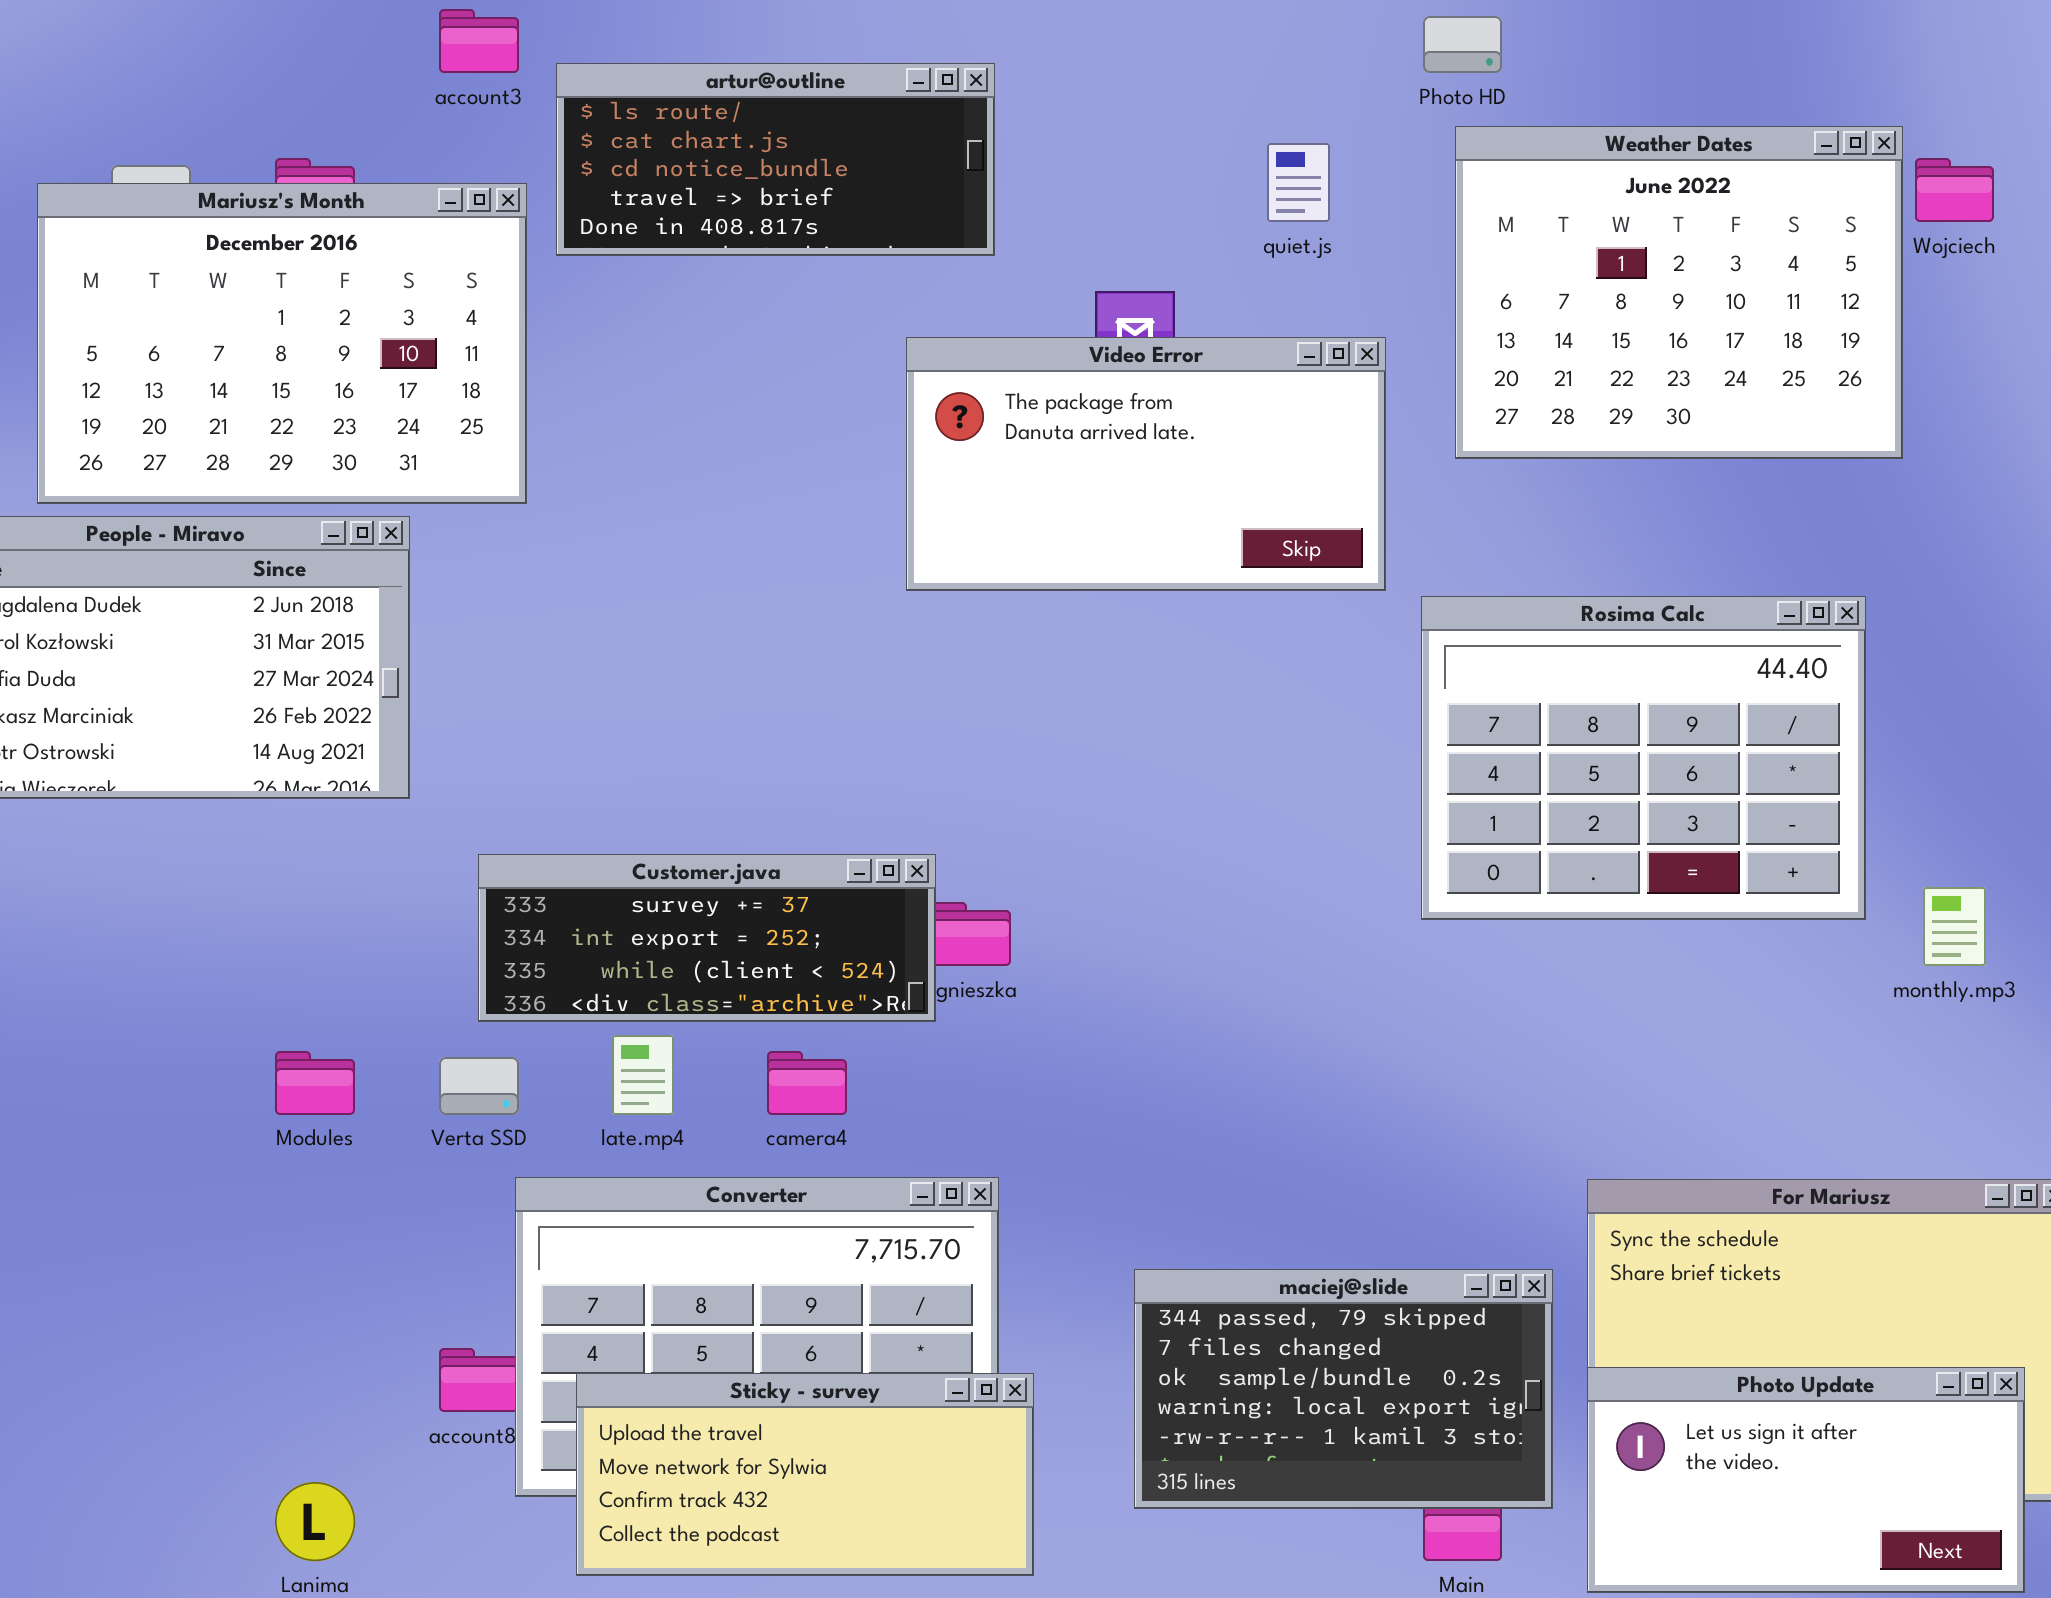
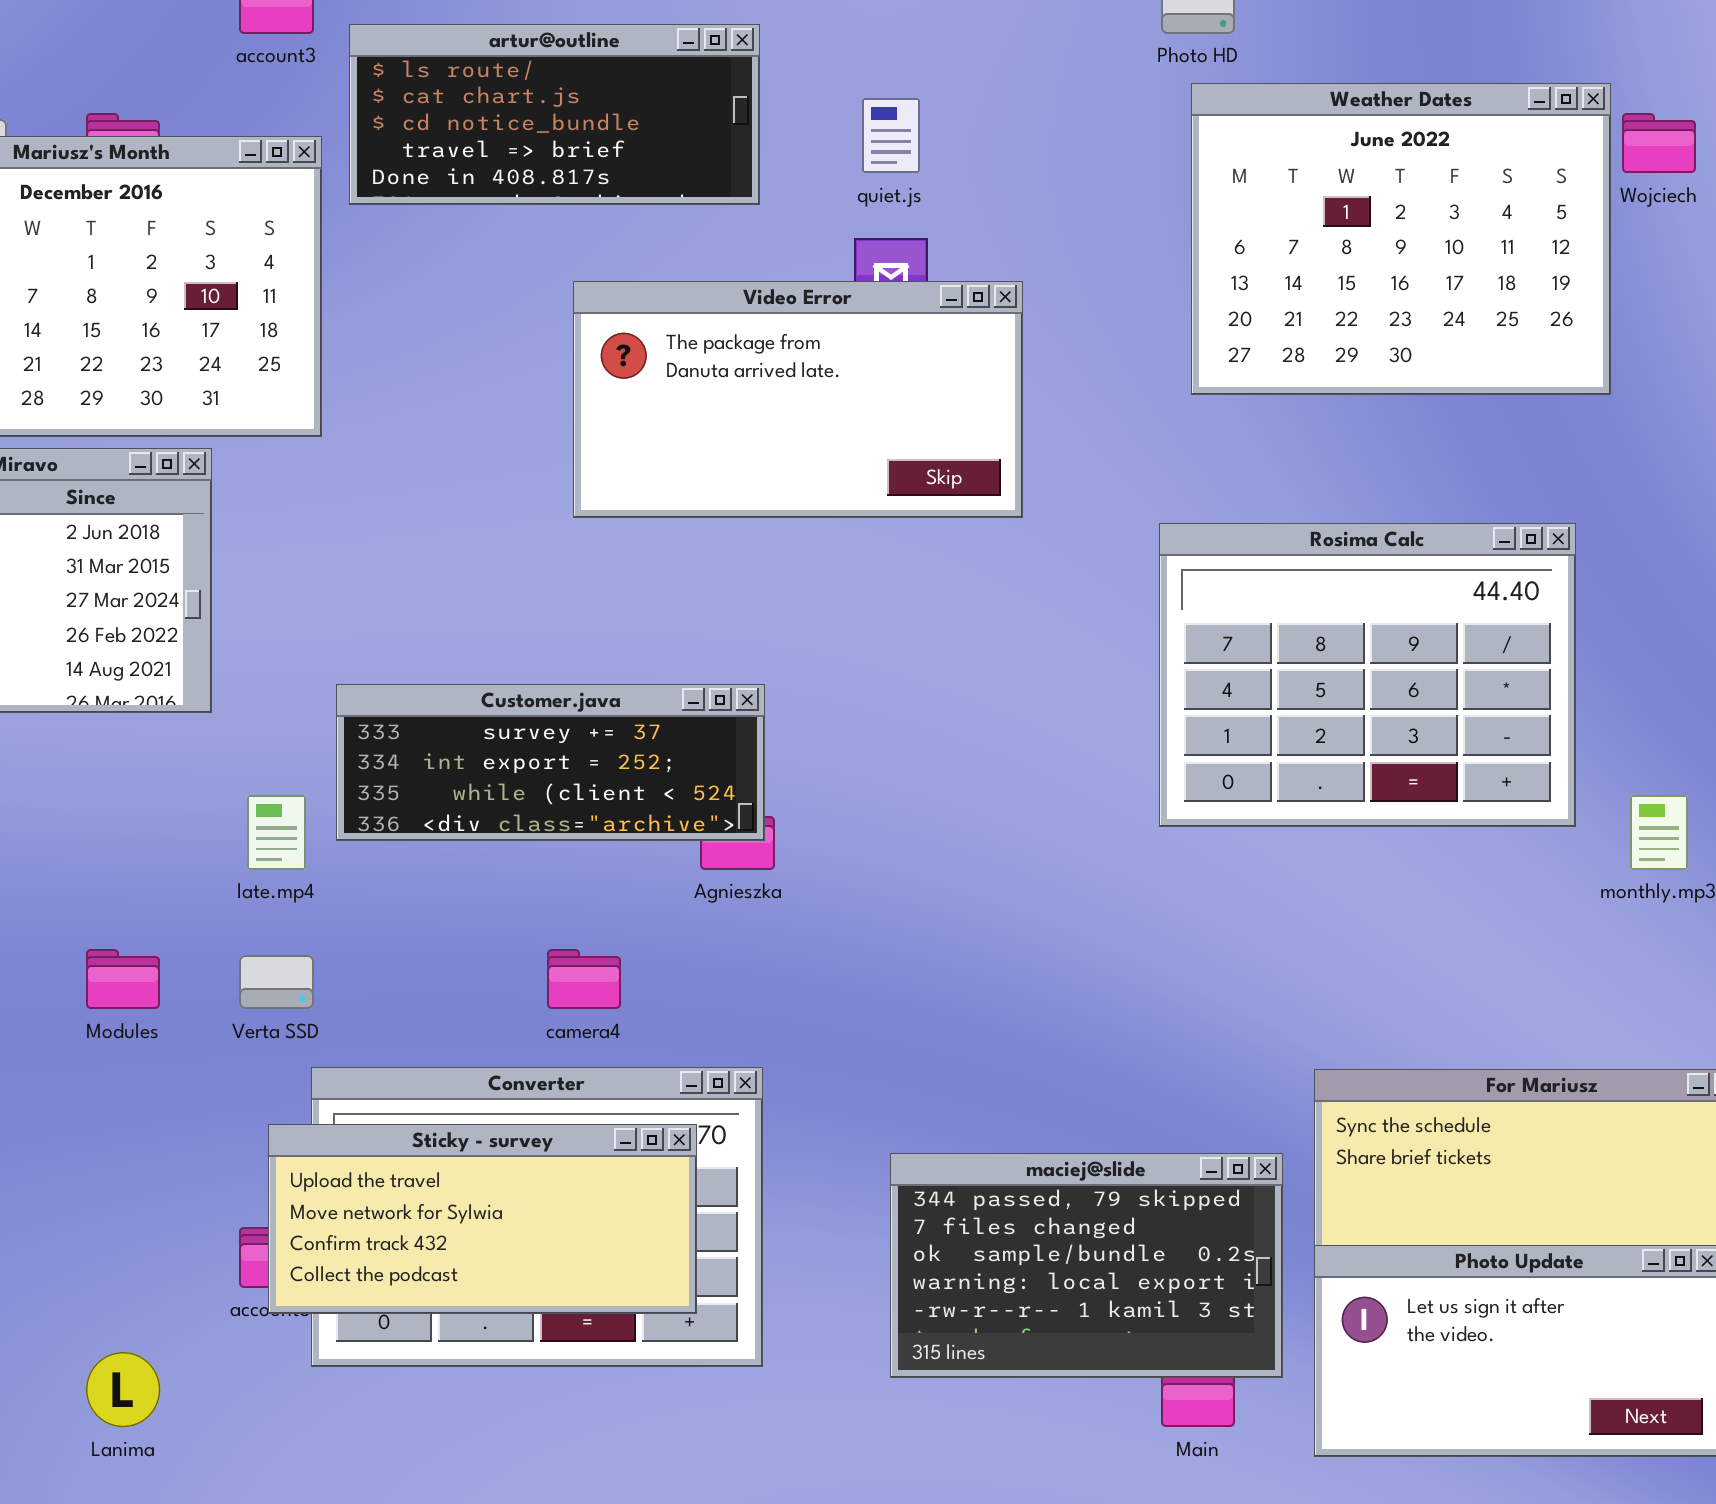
quiet.js: [1267,143,1330,222] -> [862,98,920,173], moved
Video Error: [906,337,1386,591] -> [573,281,1023,518], moved
Customer.java: [478,854,936,1022] -> [336,684,765,841], moved
late.mp4: [612,1035,674,1115] -> [247,795,306,870], moved
Sticky - survey: [576,1373,1034,1576] -> [268,1124,697,1314], moved

